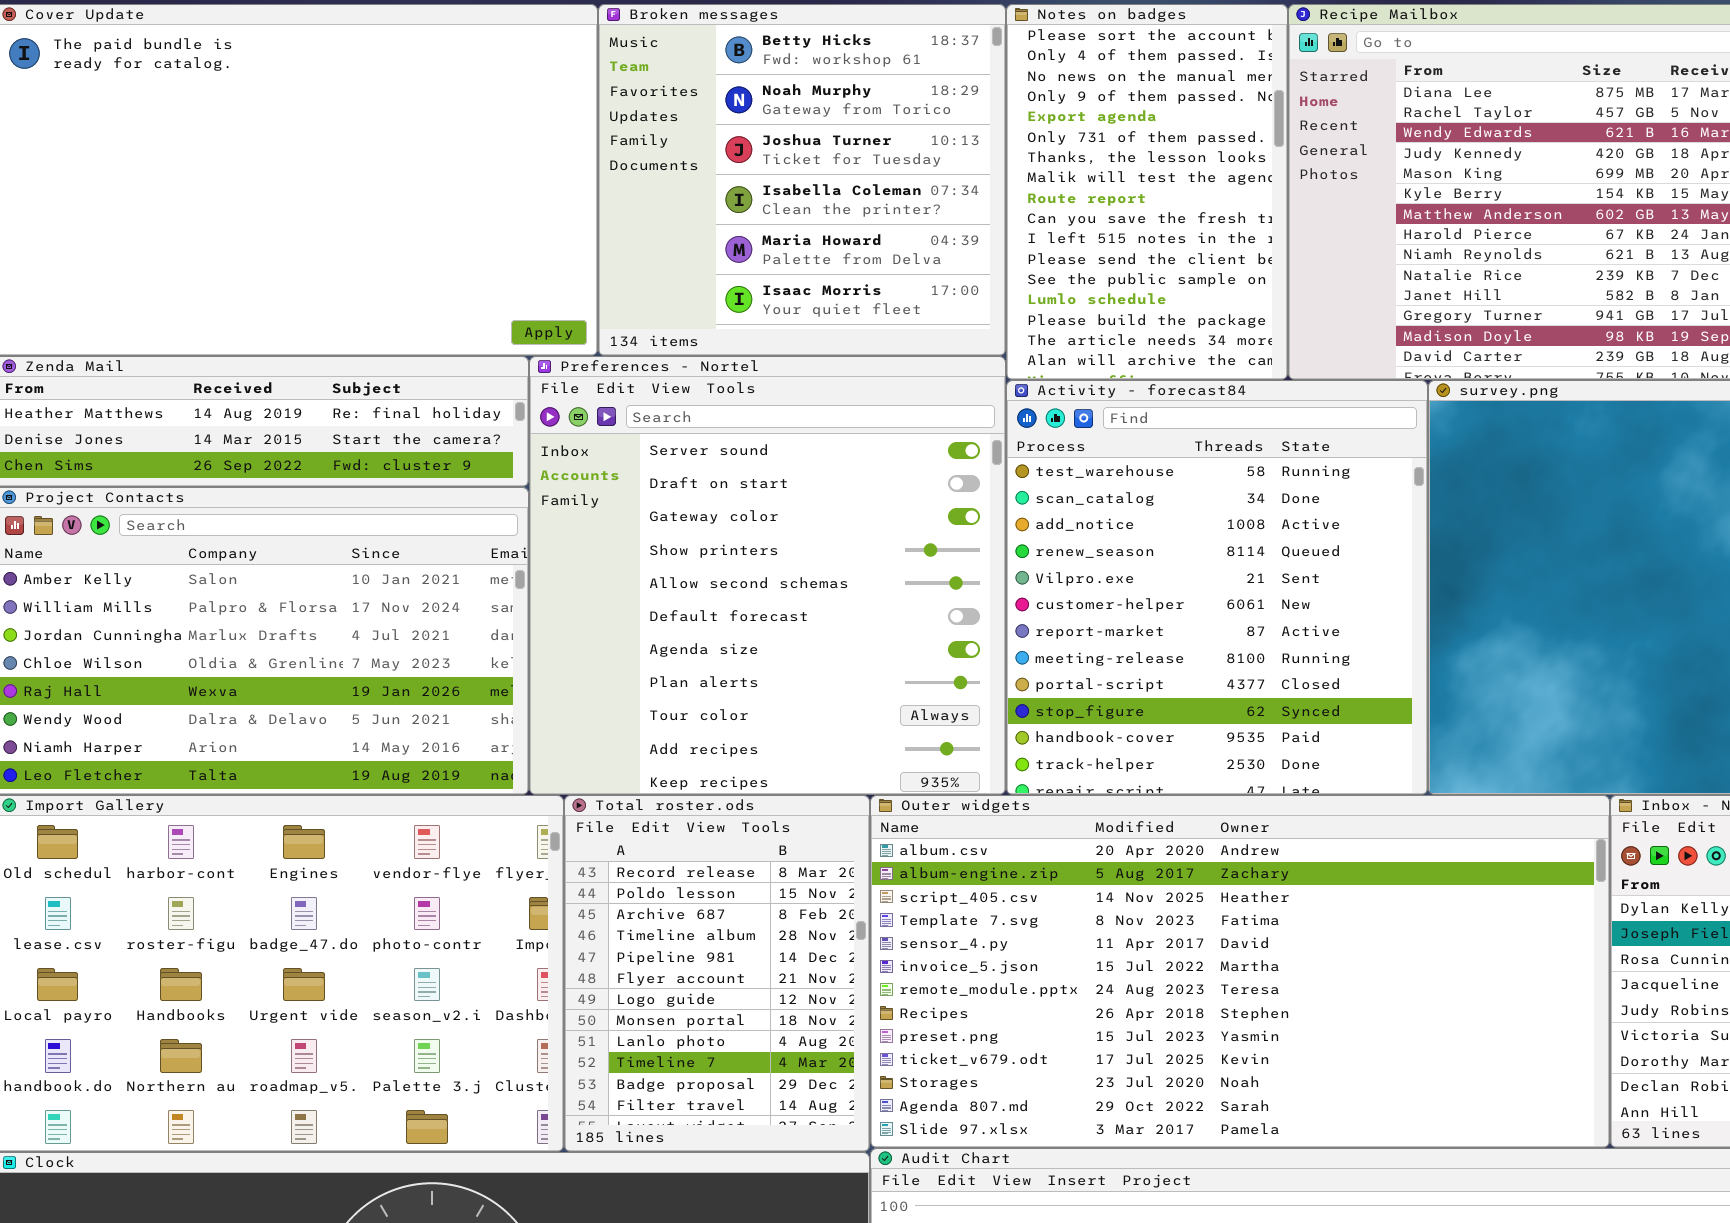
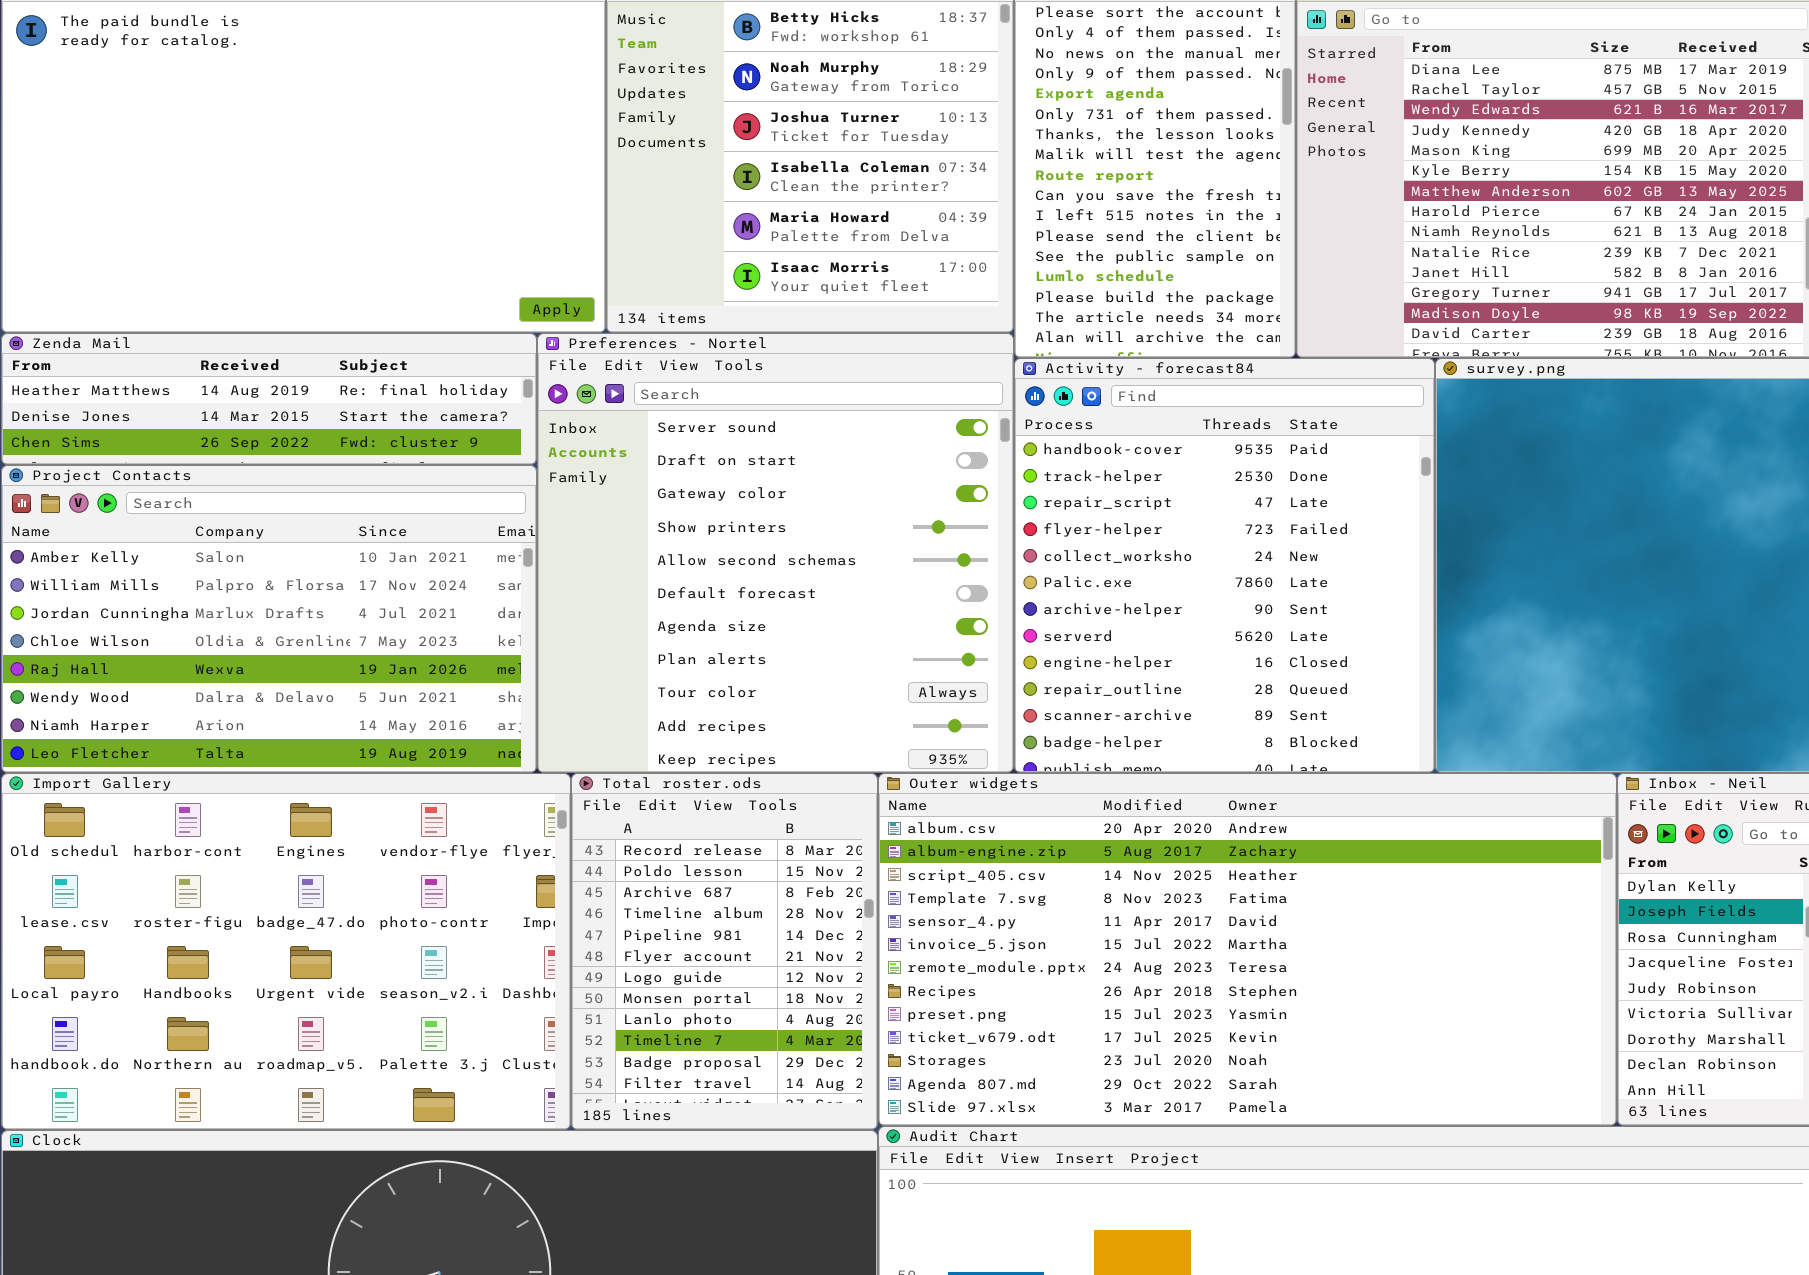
Activity - forecast84: [1006,380,1428,795] -> [1014,358,1435,773], scrolled down 10 rows

